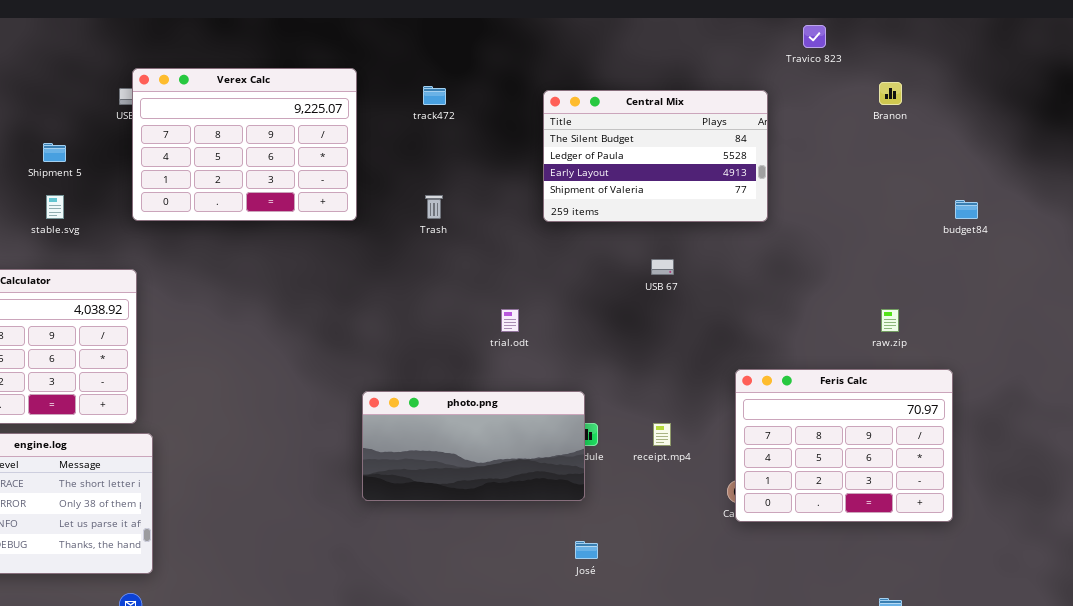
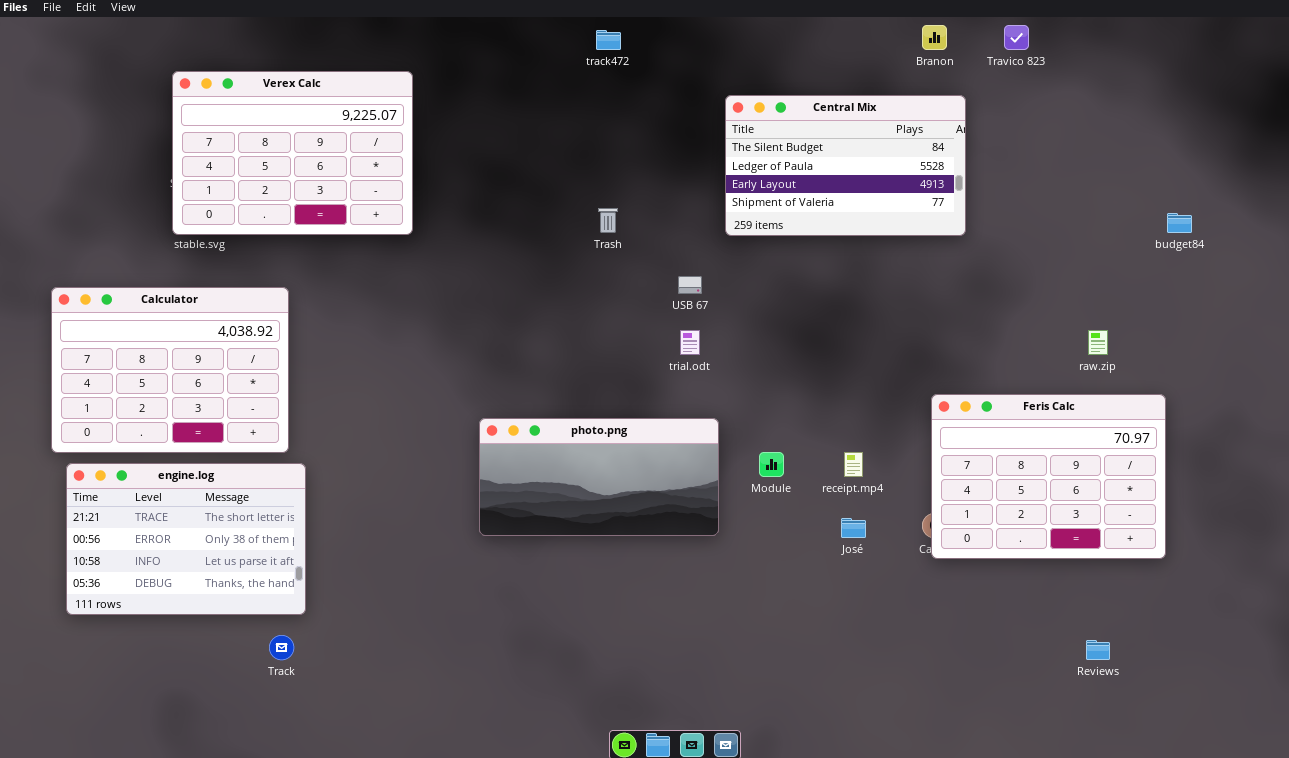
Verex Calc: [132,68,357,221] -> [172,71,413,235], moved
Branon: [879,82,902,105] -> [922,25,947,50], moved
track472: [423,86,446,105] -> [596,30,621,50], moved
USB 67: [651,259,674,275] -> [678,276,702,294], moved
photo.png: [362,391,585,501] -> [479,418,719,536], moved
José: [575,541,598,559] -> [841,518,866,538], moved

